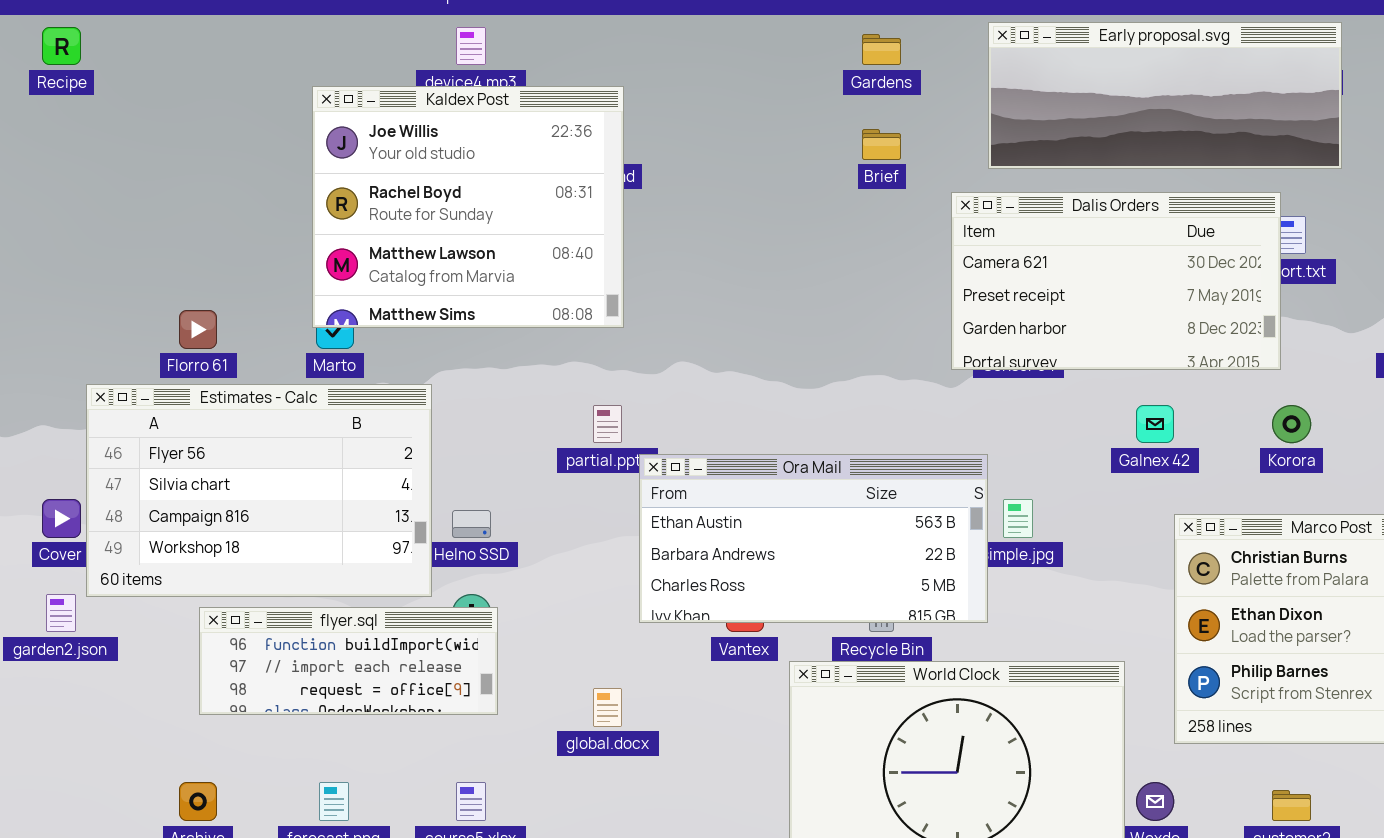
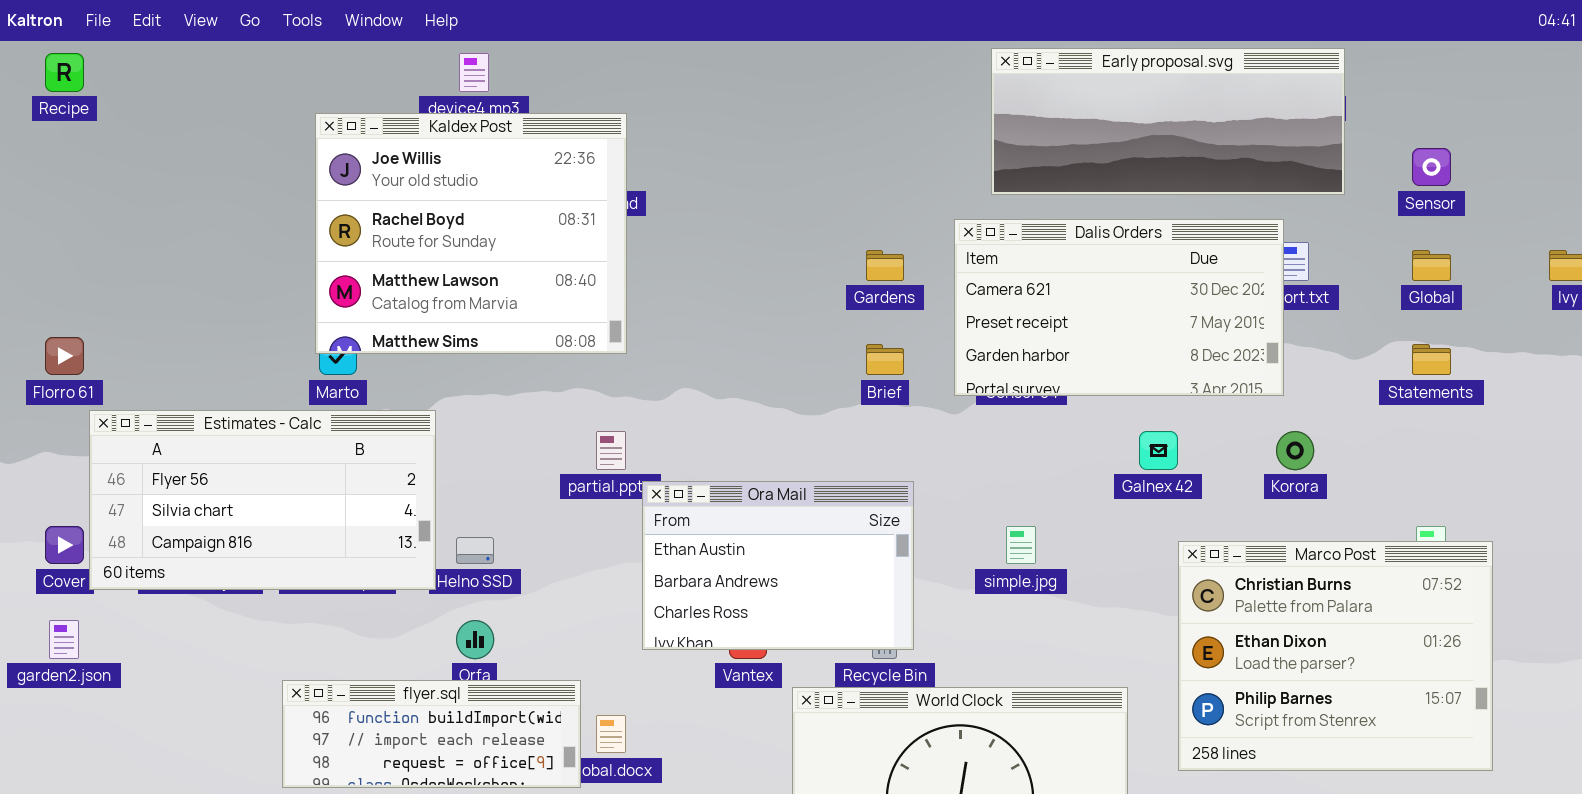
Gardens: [862,34,901,65] -> [866,250,904,281], moved
Brief: [862,129,901,160] -> [866,344,904,375], moved
Florro 61: [179,310,217,349] -> [45,337,84,375], moved
Estimates - Calc: [86,384,432,597] -> [89,410,436,590], resized
Ora Mail: [639,454,988,623] -> [642,481,914,650], resized
flyer.sql: [199,607,498,715] -> [282,680,581,788], moved

